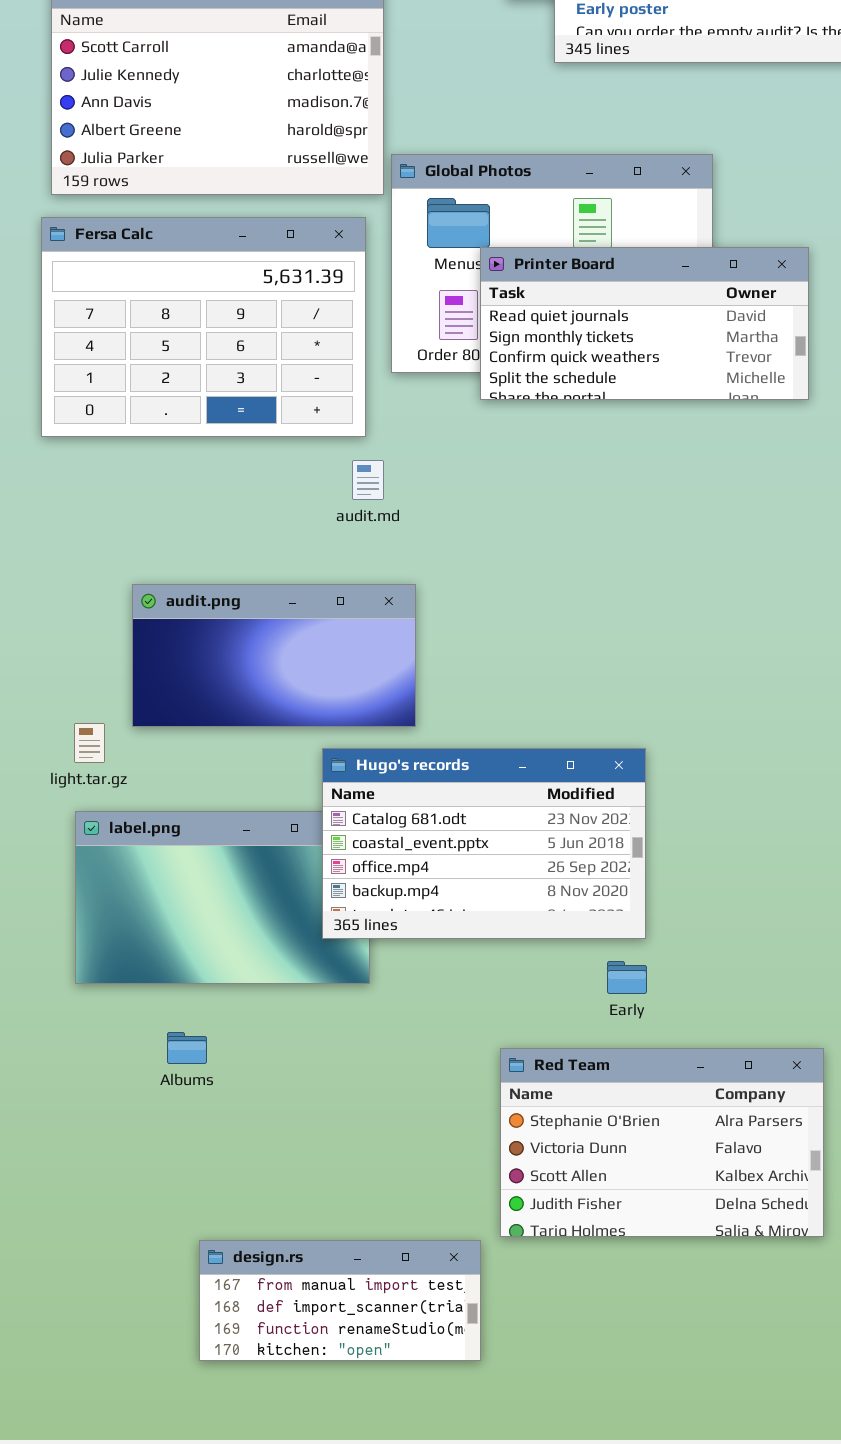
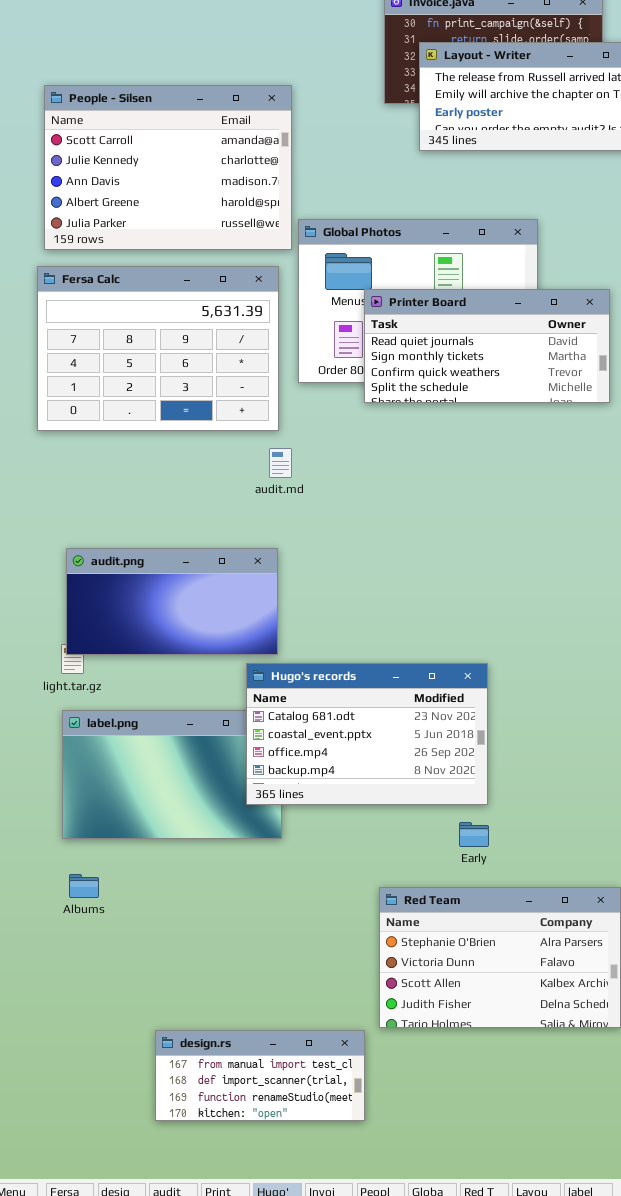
audit.png: [132,584,416,727] -> [66,548,278,655], moved
Albums: [167,1032,207,1064] -> [69,874,99,898], moved

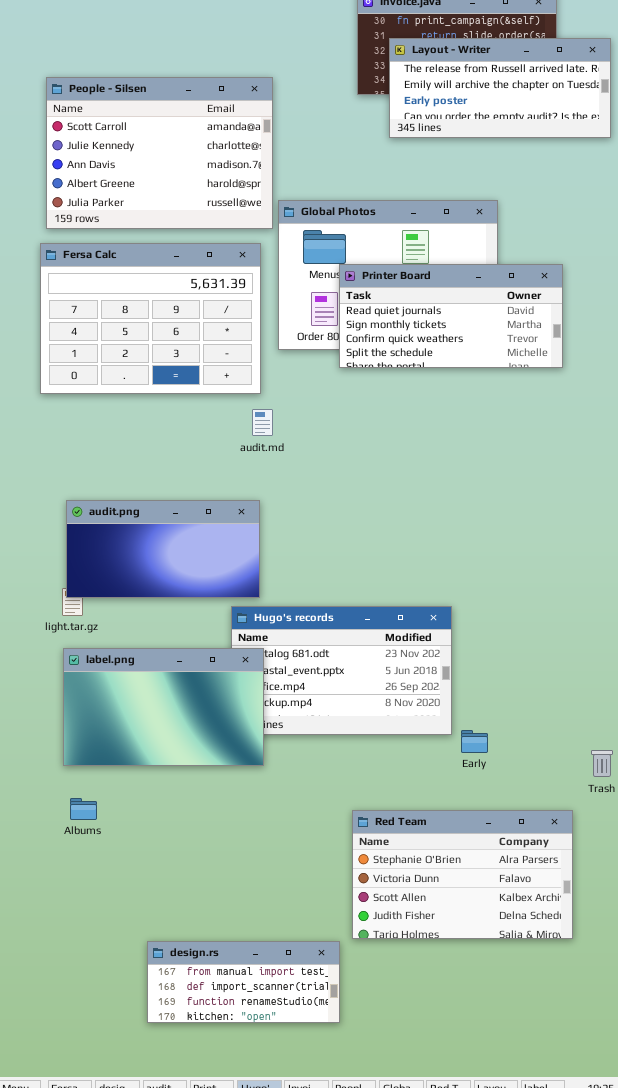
label.png: [62,710,282,839] -> [63,648,264,766], raised
Early: [459,822,489,847] -> [461,730,488,753], moved

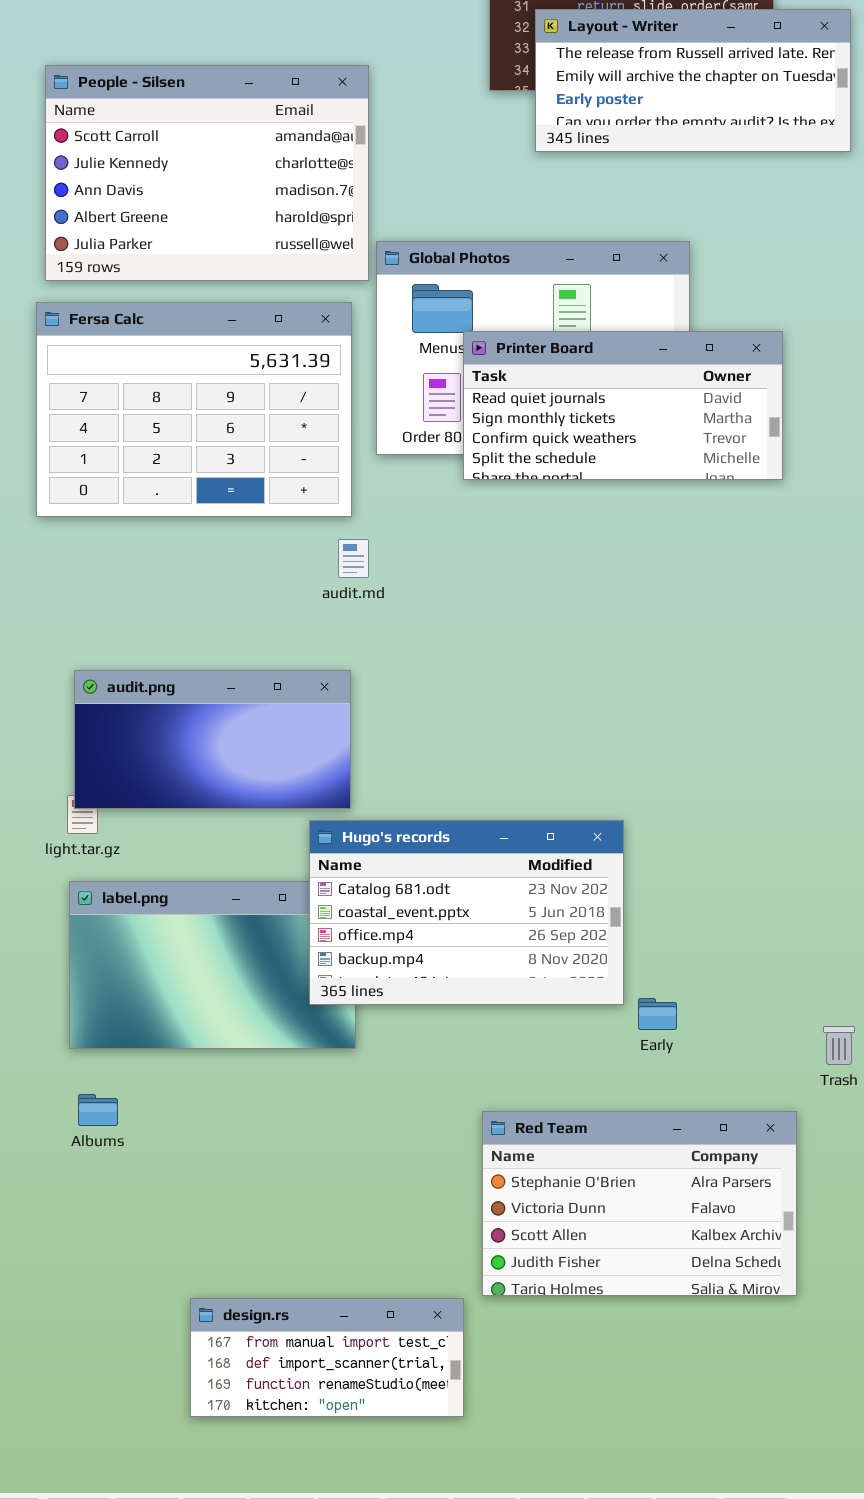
Hugo's records: [231,606,452,735] -> [309,820,624,1005], raised

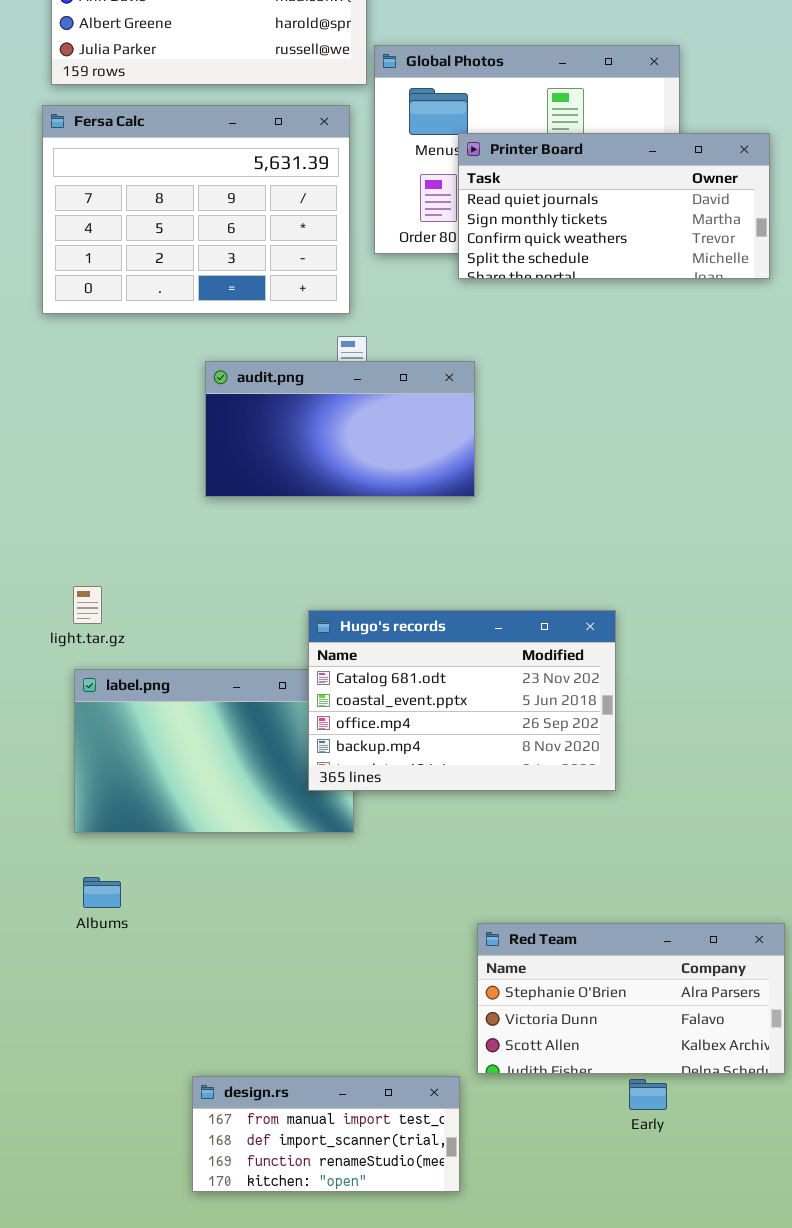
audit.png: [74,670,351,809] -> [205,361,475,497], moved
Early: [638,998,677,1030] -> [629,1079,667,1110], moved
Red Team: [482,1111,797,1296] -> [477,923,785,1074], resized

